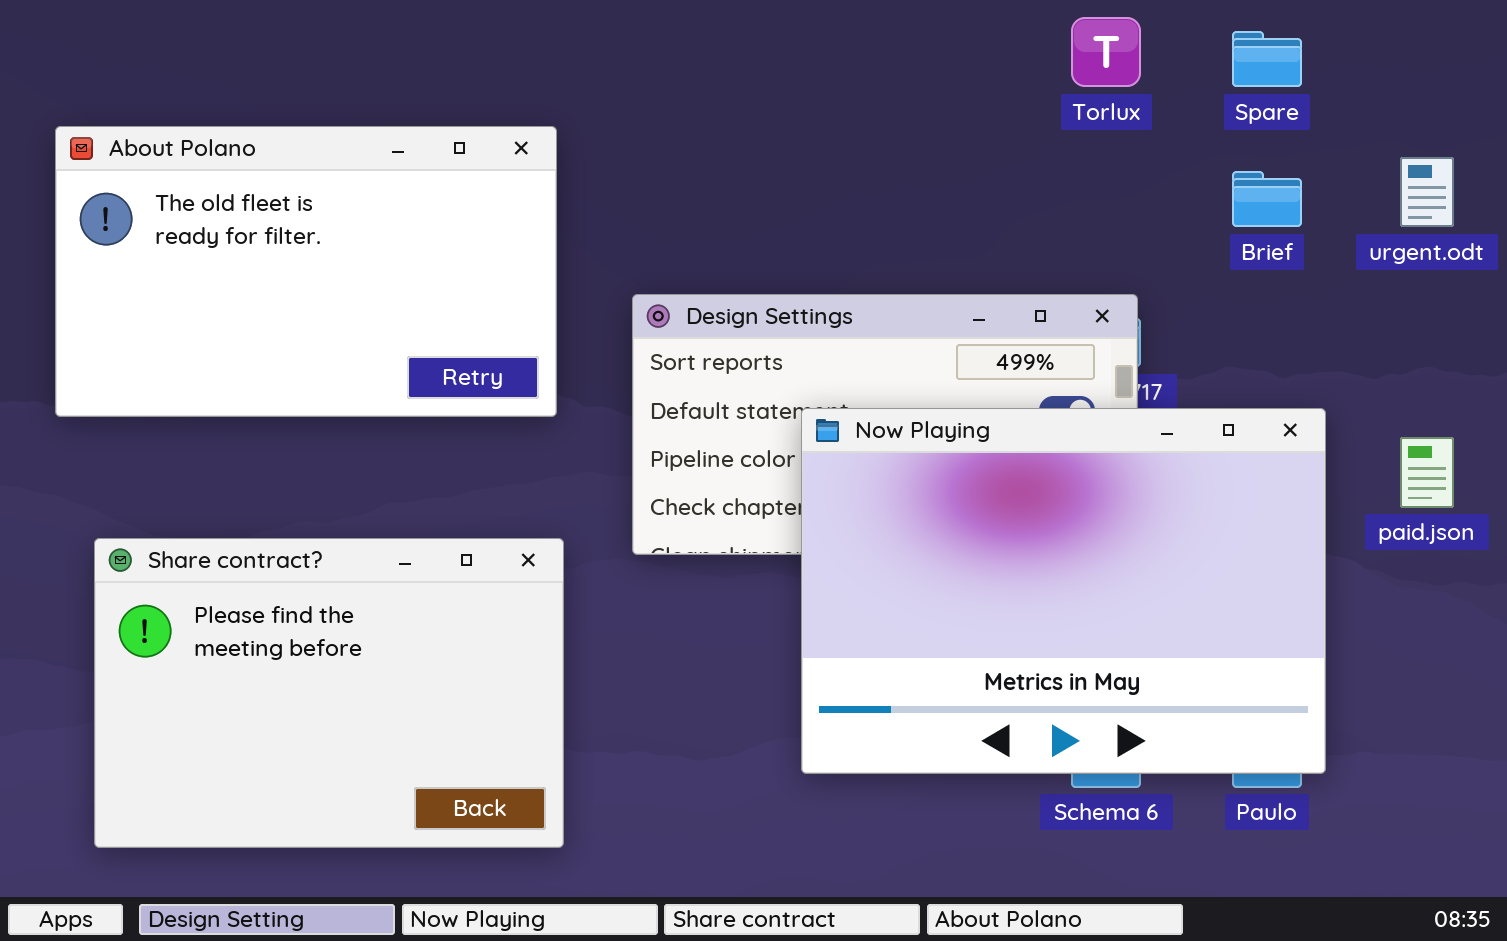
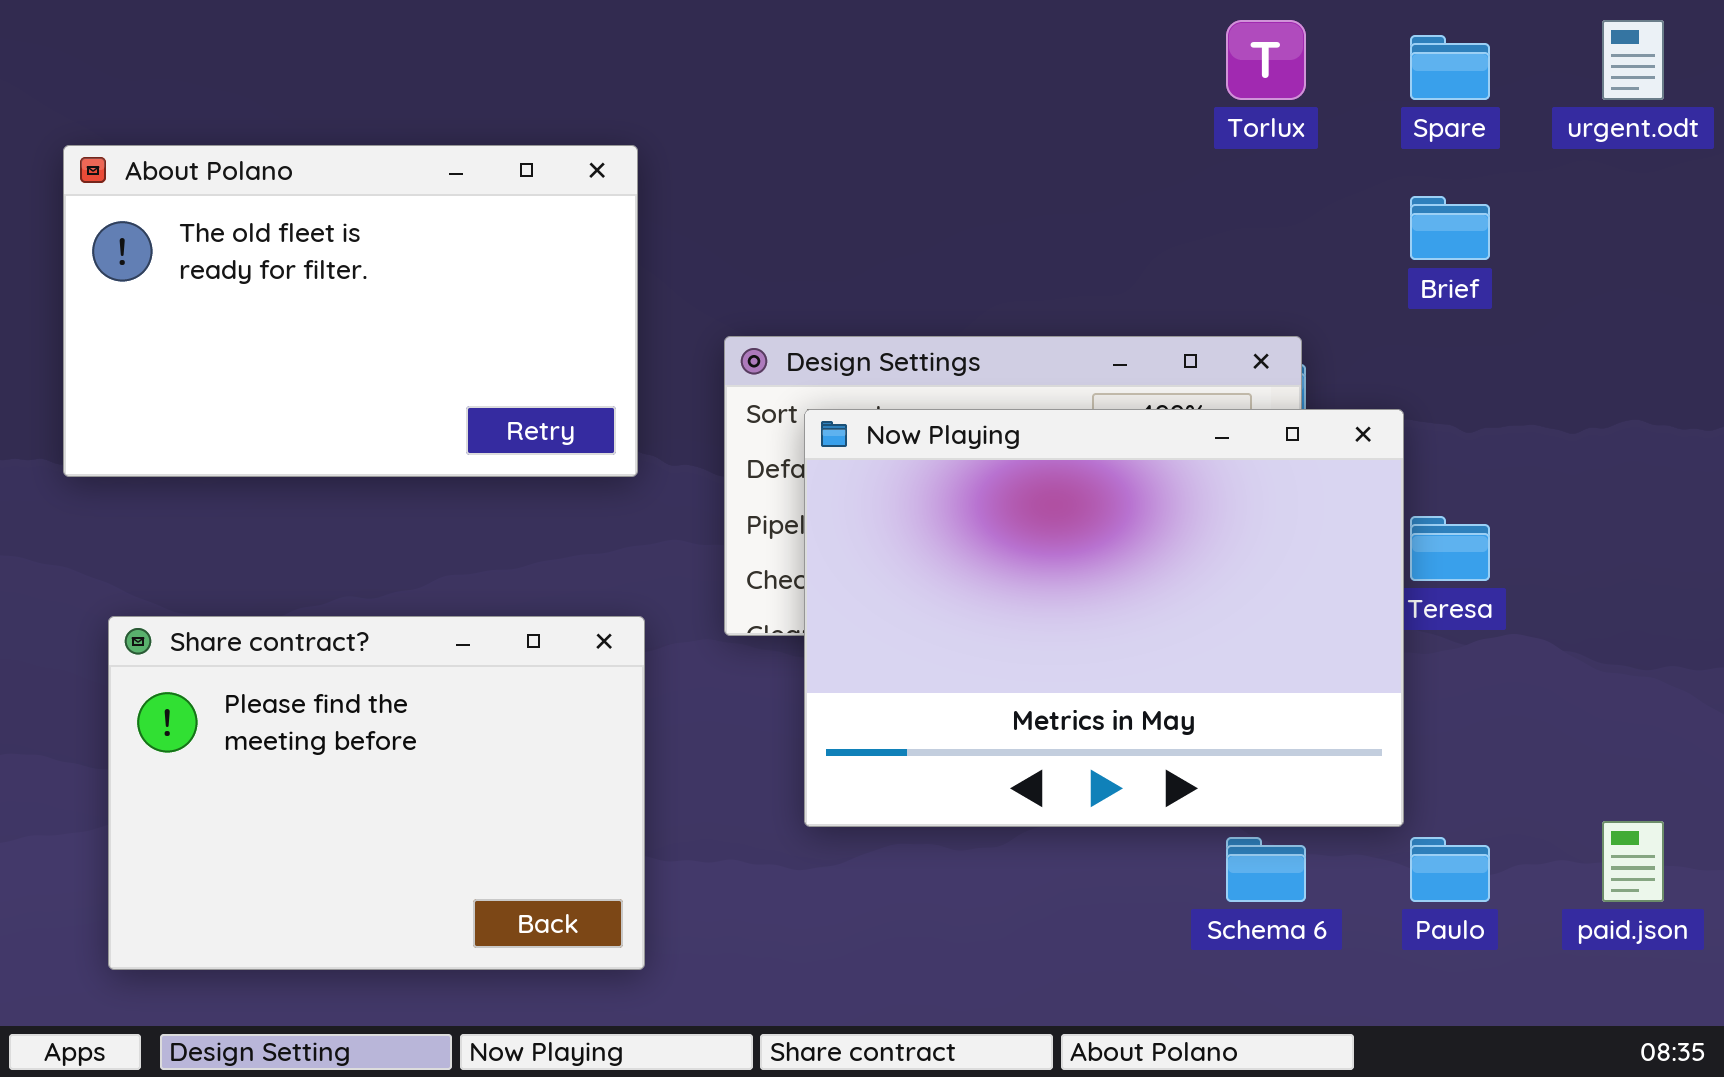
urgent.odt: [1400,157,1454,227] -> [1602,20,1664,100], moved
Now Playing: [801,408,1326,774] -> [804,409,1404,827], moved
paid.json: [1400,437,1454,508] -> [1602,821,1664,902], moved

